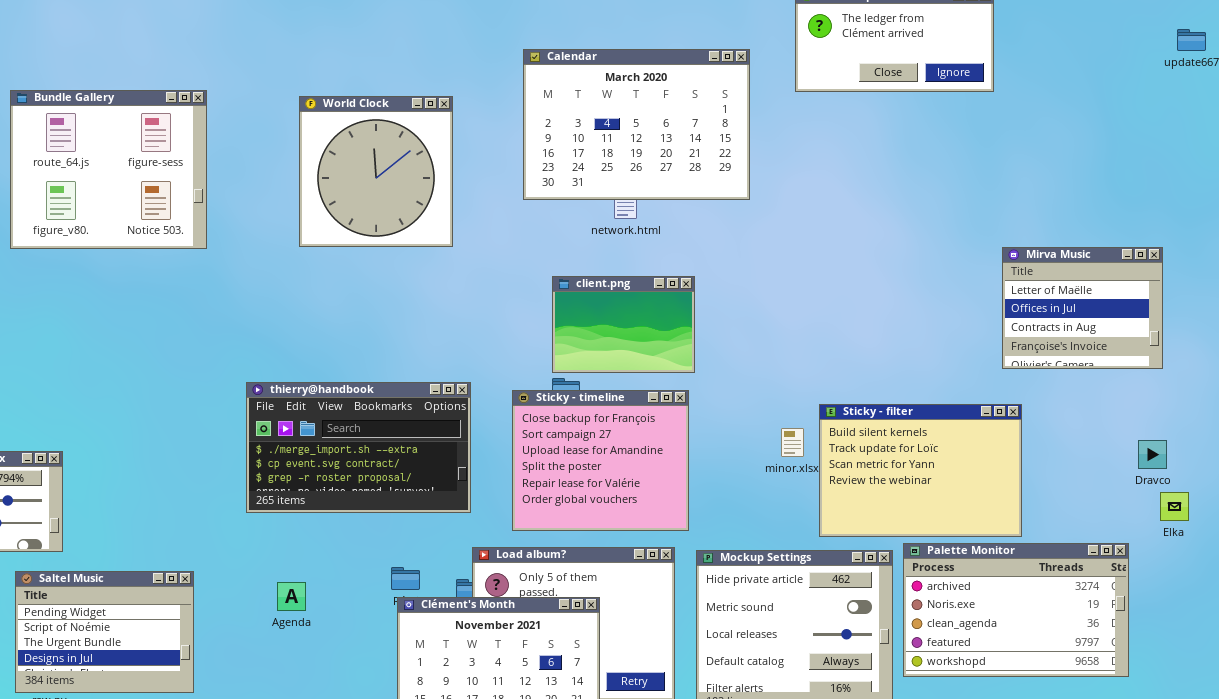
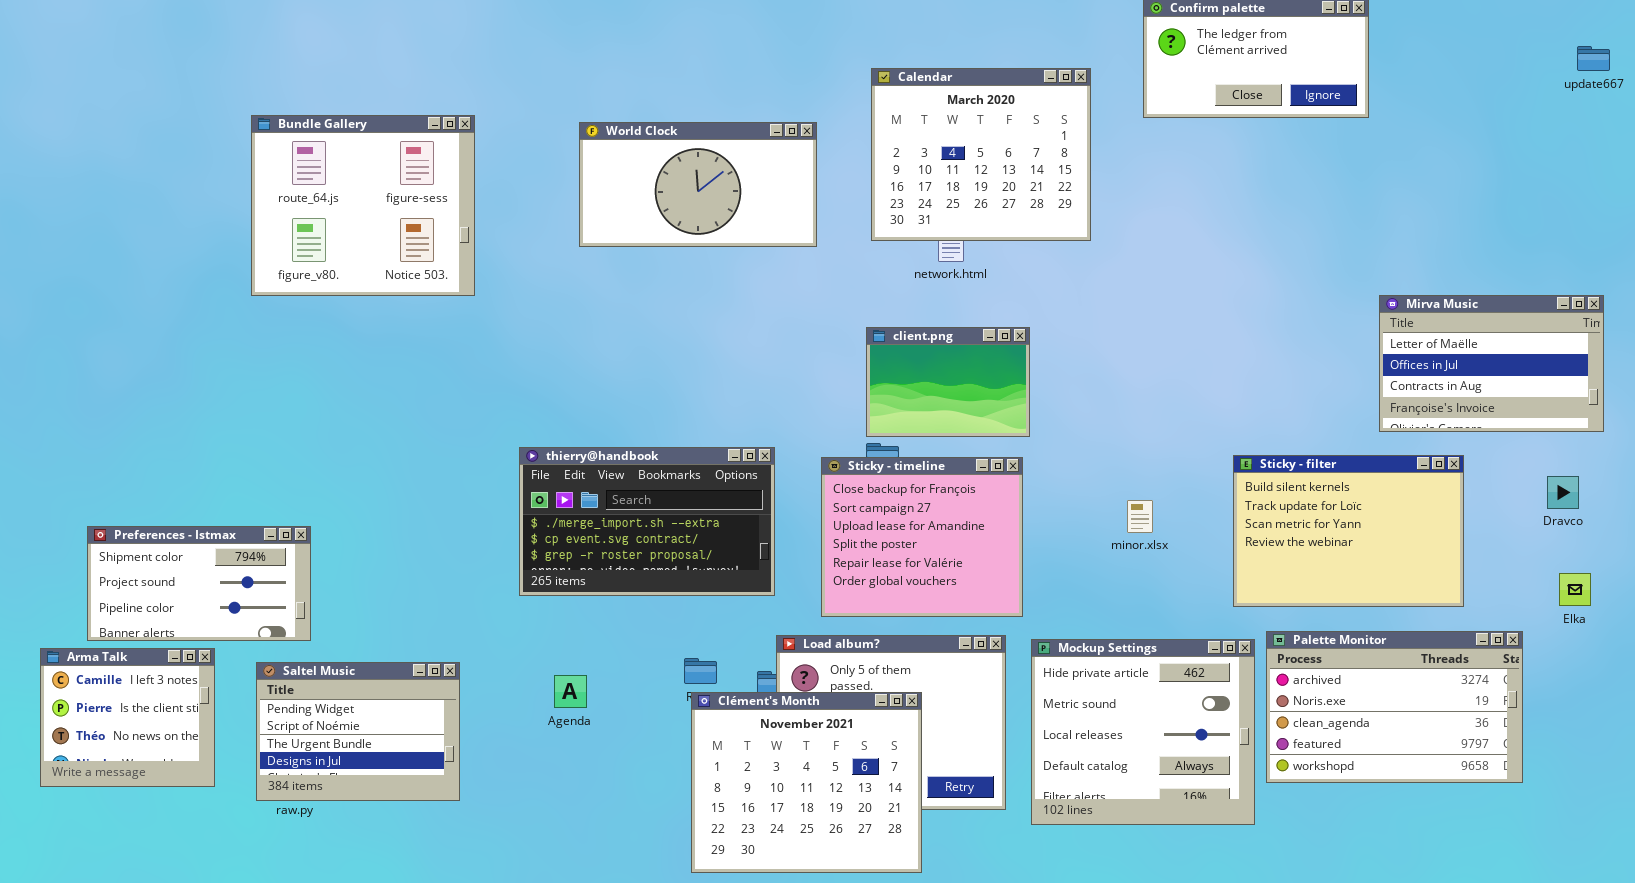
Calendar: [523,49,750,200] -> [871,68,1091,241], resized
World Clock: [299,96,453,247] -> [579,122,817,247], resized
Mirva Music: [1002,247,1163,369] -> [1379,295,1604,432], resized
Sticky - filter: [819,404,1022,537] -> [1233,455,1464,607], moved
Dravco: [1138,440,1167,469] -> [1547,476,1579,509], moved

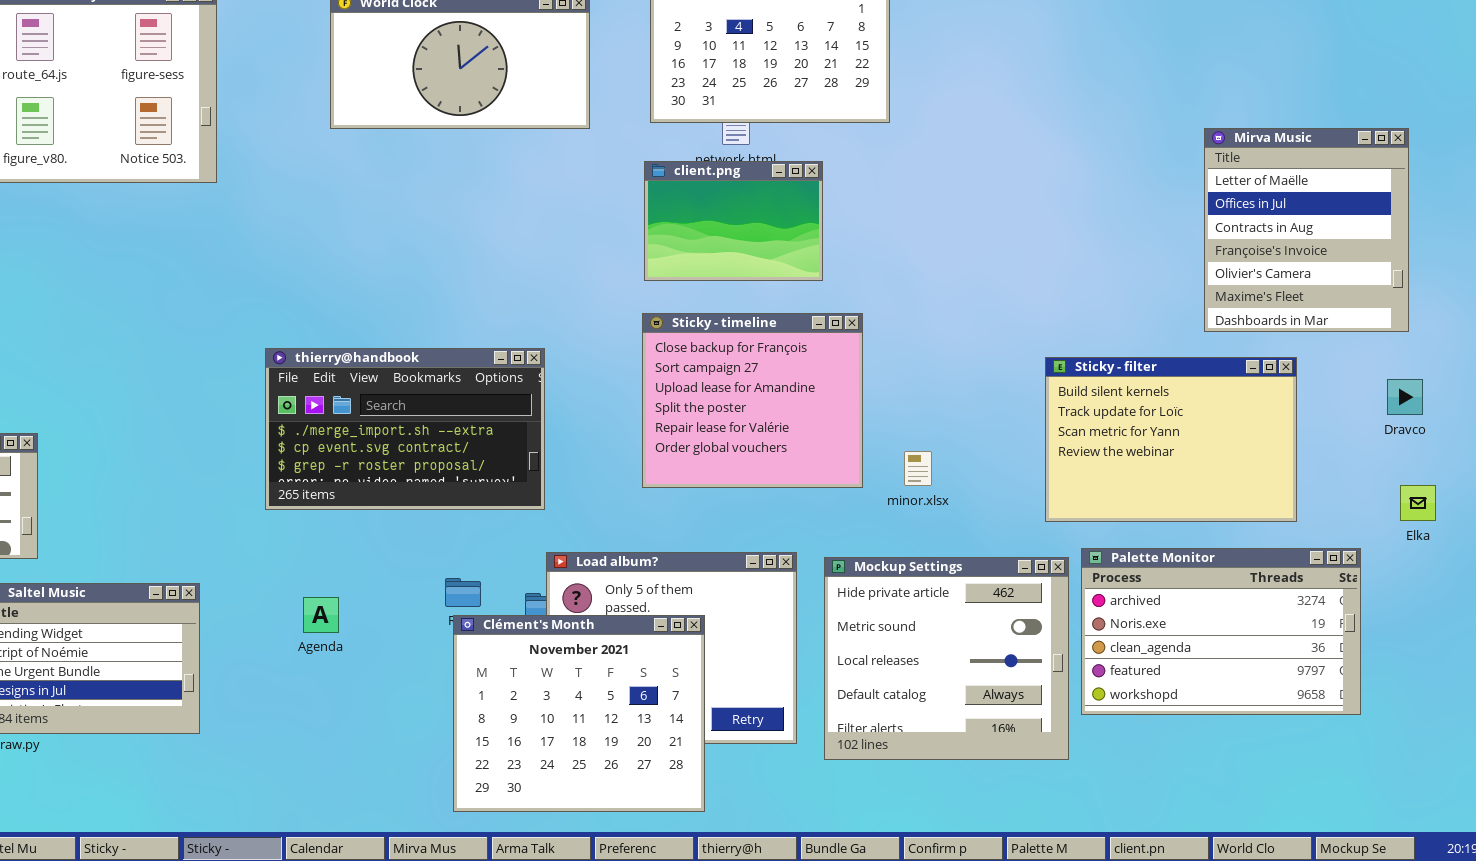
Mirva Music: [1379,295,1604,432] -> [1204,128,1409,332], resized
client.png: [866,327,1030,437] -> [644,161,823,281], moved
Sticky - timeline: [821,457,1023,617] -> [642,313,863,488], moved
minor.xlsx: [1127,500,1153,533] -> [904,451,932,486], moved

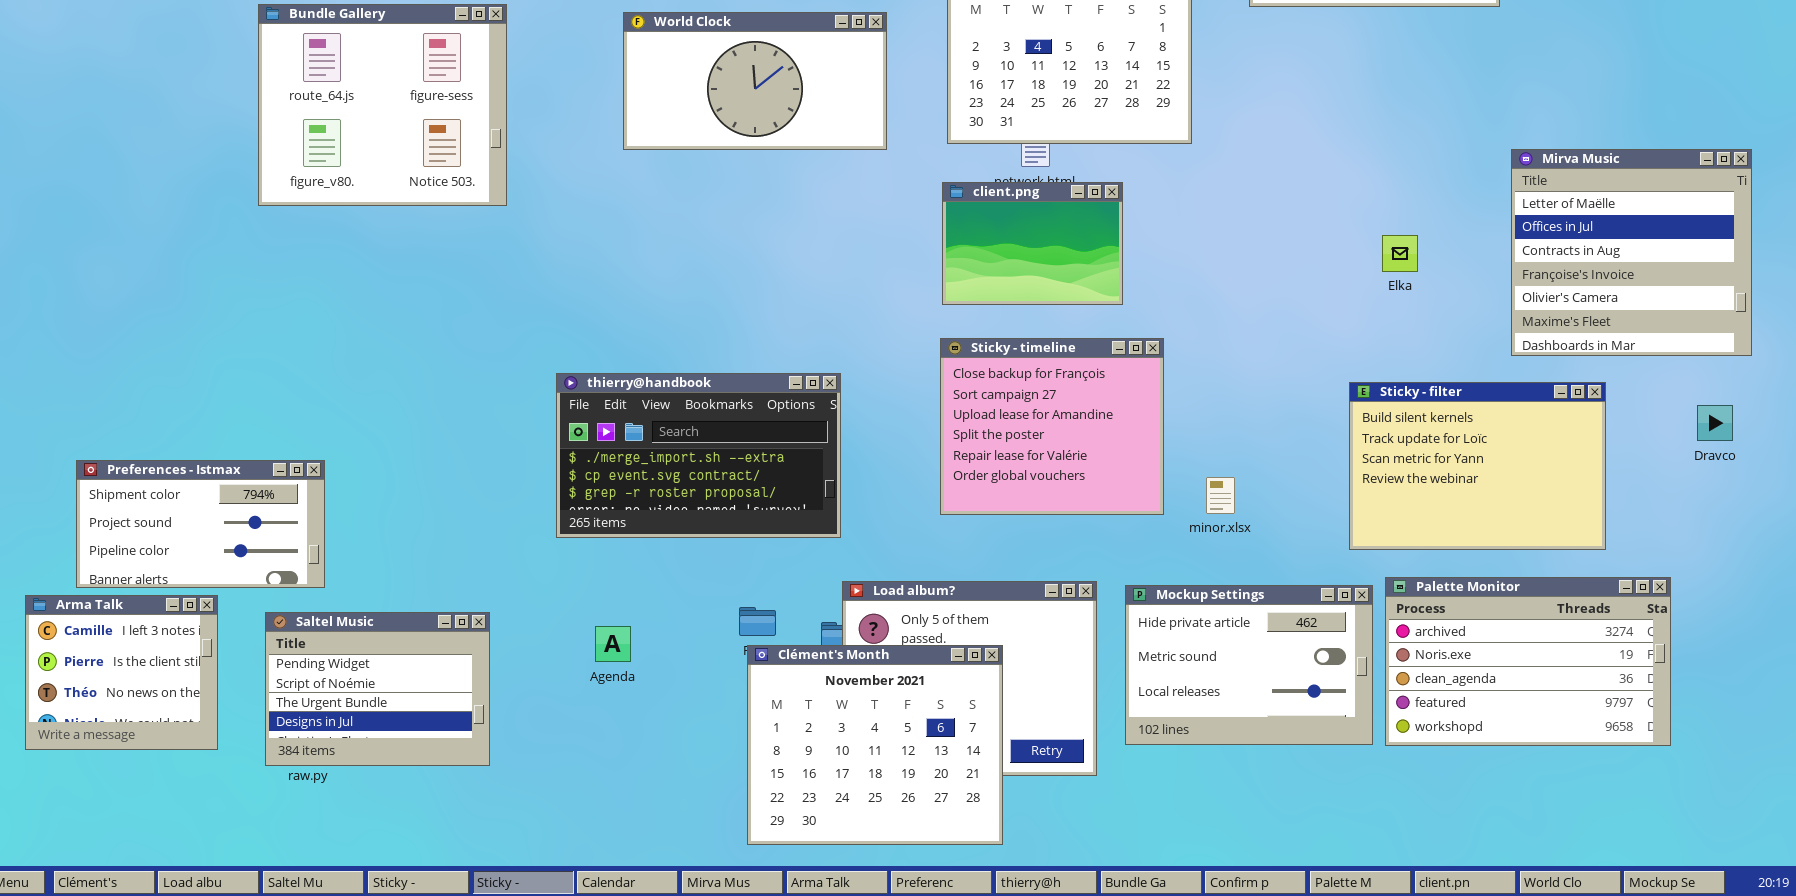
Mirva Music: [1204,128,1409,332] -> [1511,149,1752,356], resized
Elka: [1400,485,1436,521] -> [1382,235,1418,272], moved
Mockup Settings: [824,557,1069,760] -> [1125,585,1373,745], resized

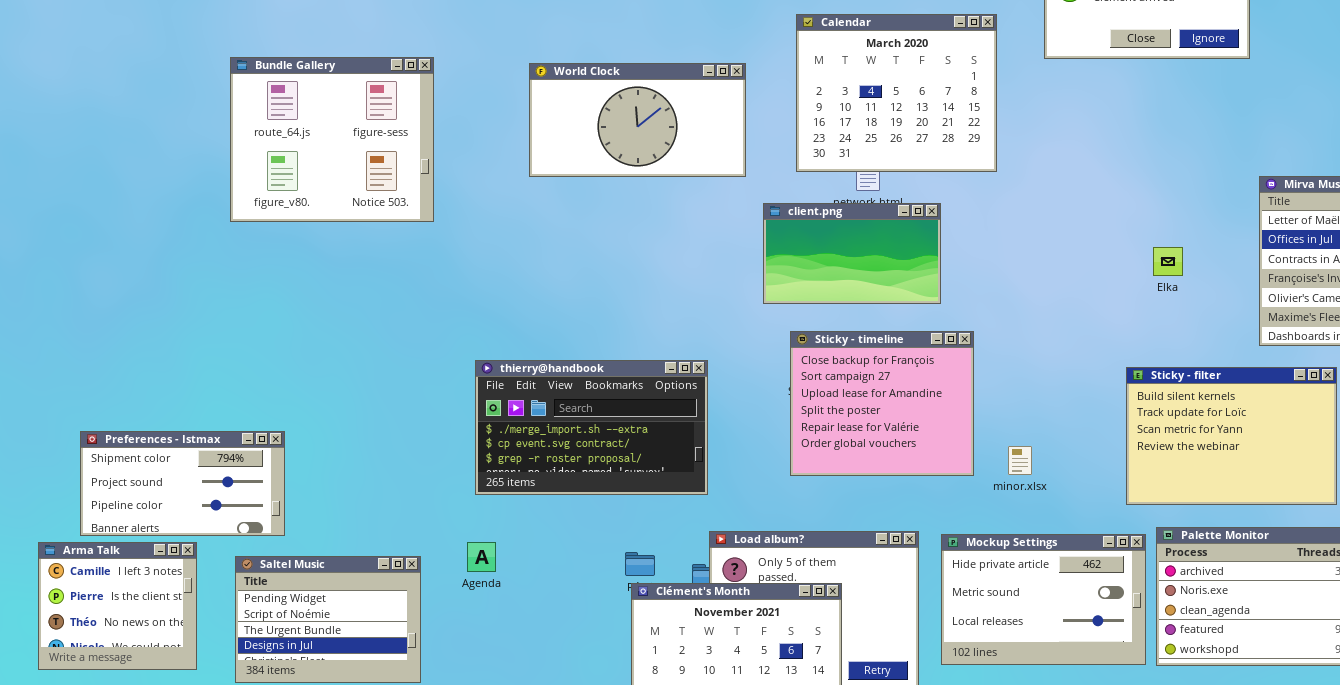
client.png: [942,182,1123,305] -> [763,203,941,304], resized
Agenda: [595,626,631,662] -> [467,542,496,572], moved

